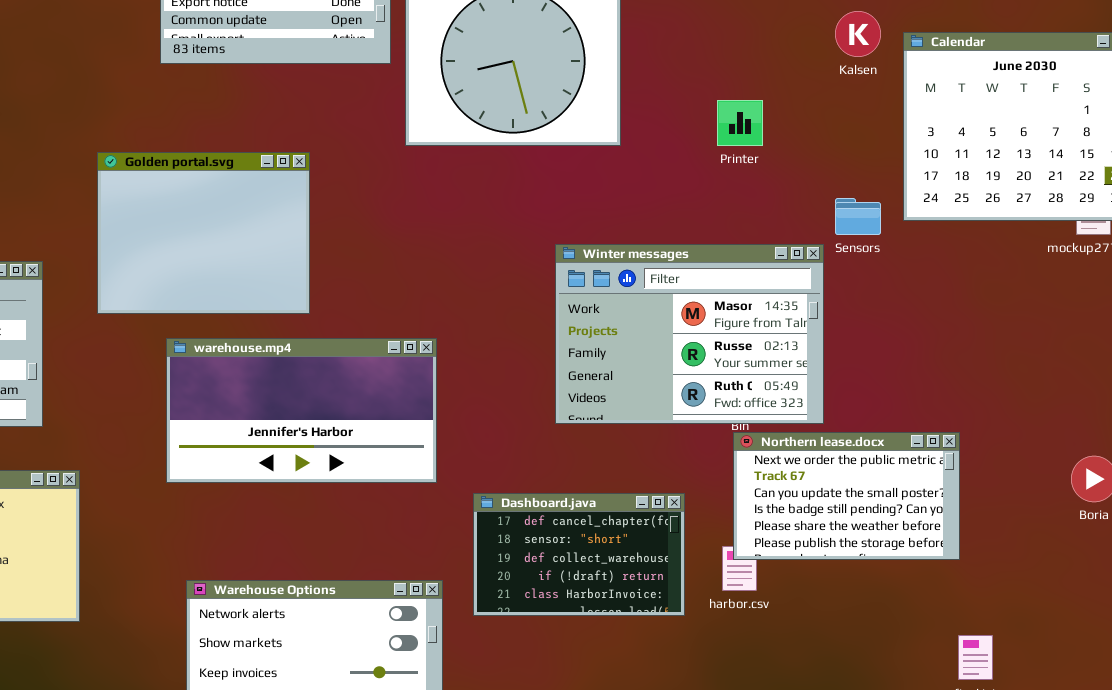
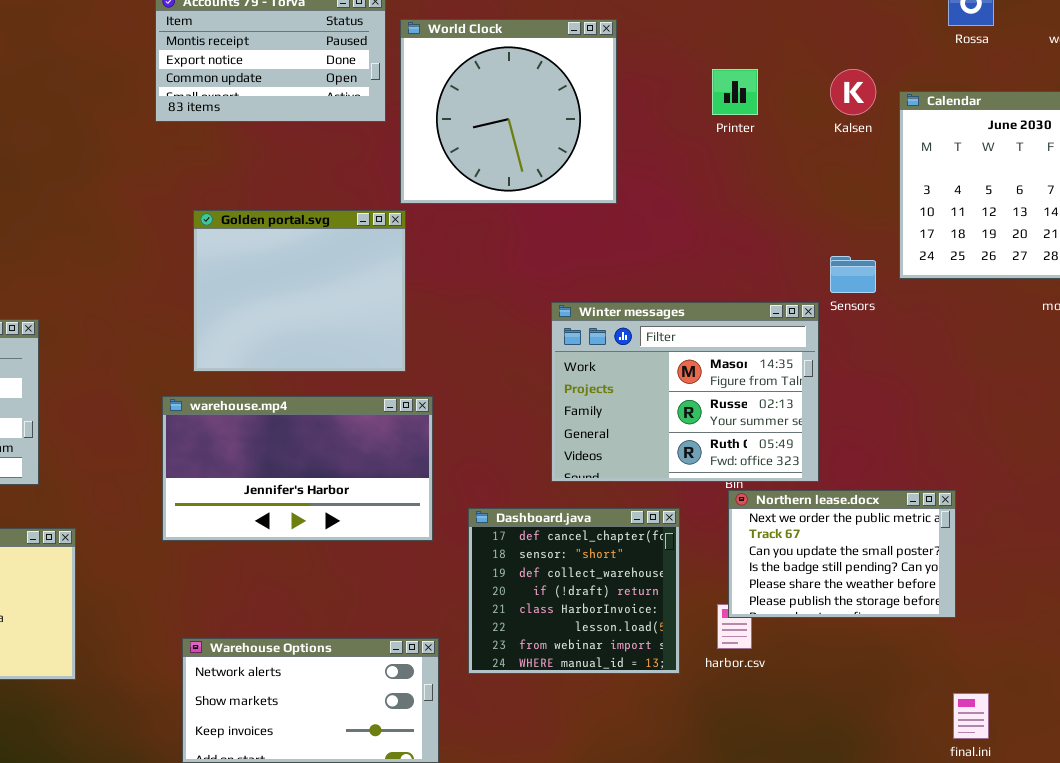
Printer: [717,100,763,146] -> [712,69,758,115], moved
Golden portal.svg: [97,152,310,314] -> [193,210,406,372], moved
Dashboard.java: [473,493,685,616] -> [468,508,680,674], resized

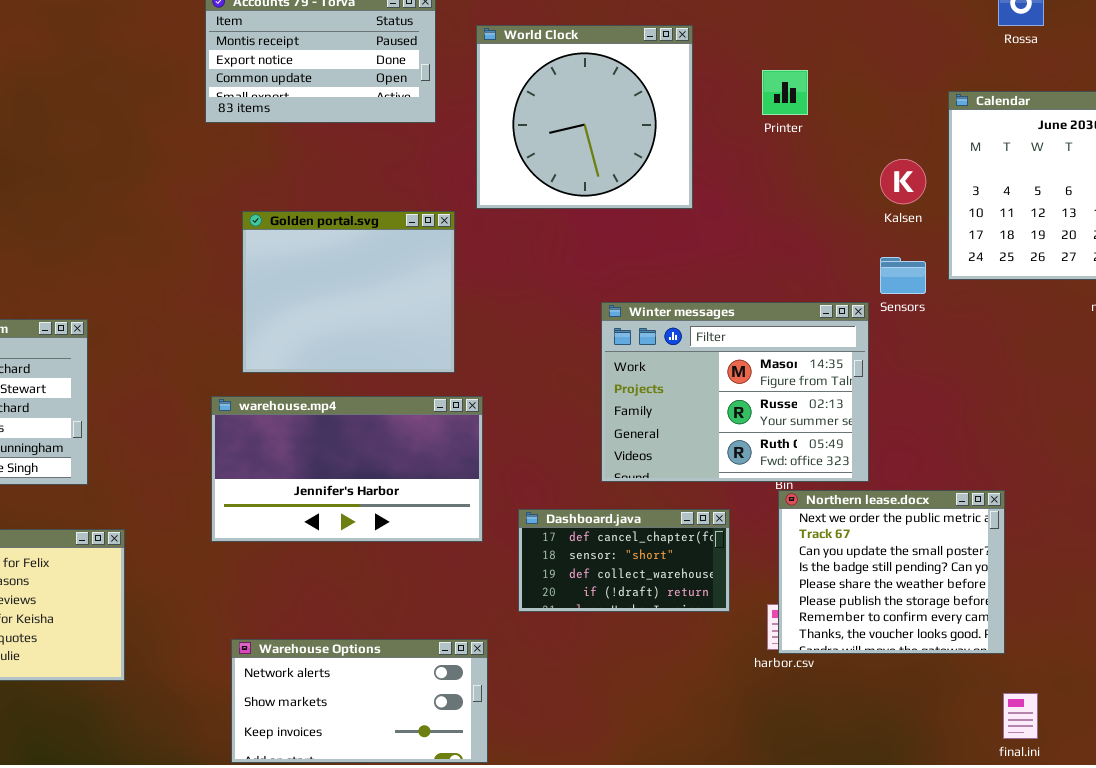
World Clock: [400,19,617,204] -> [476,25,693,209], moved
Kalsen: [830,69,876,115] -> [880,159,926,204], moved
Northern lease.docx: [728,490,956,618] -> [778,490,1005,654], resized
Dashboard.java: [468,508,680,674] -> [518,509,730,612], resized

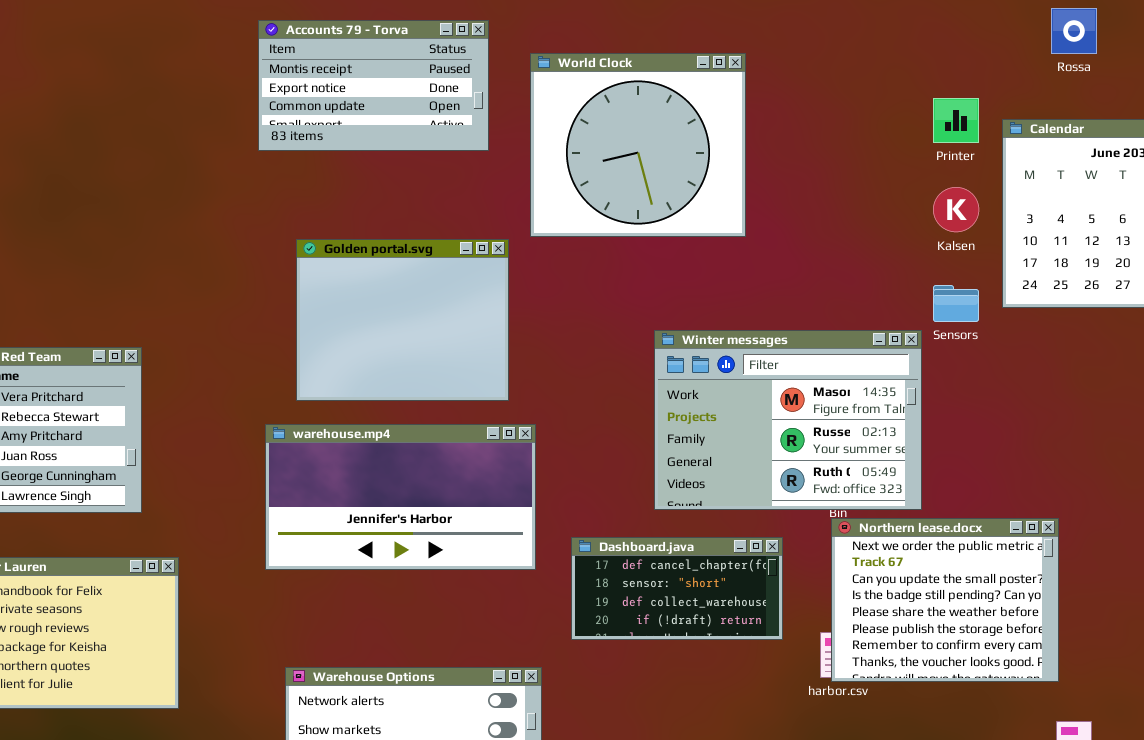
Printer: [762,70,808,115] -> [933,98,979,143], moved

